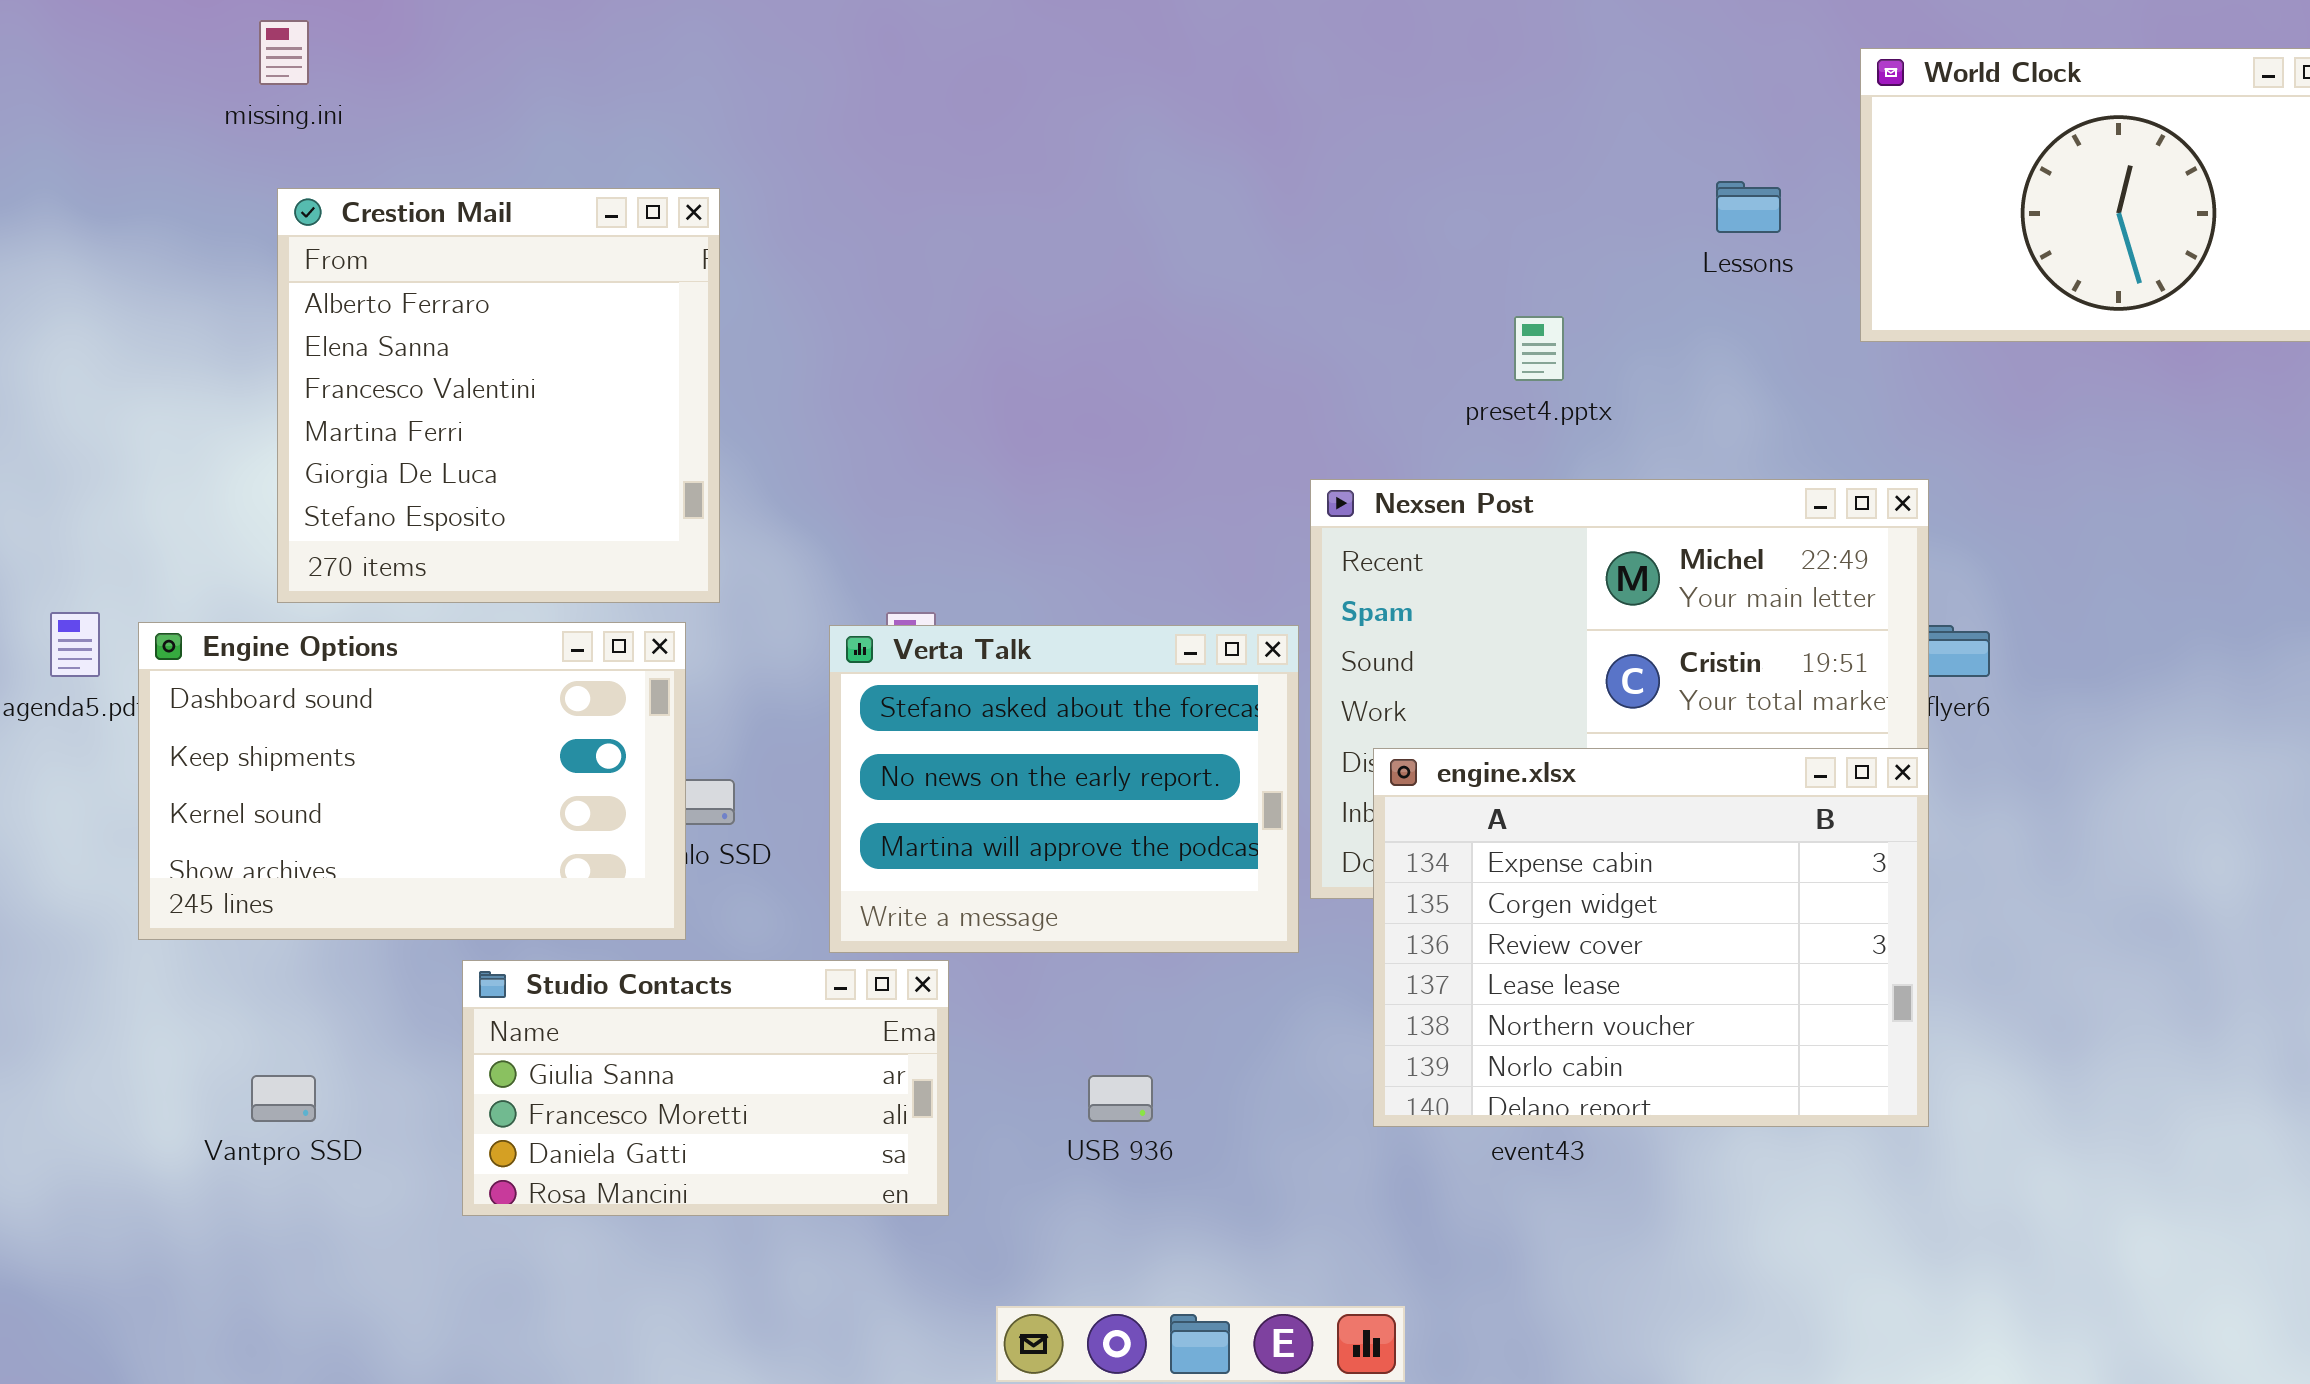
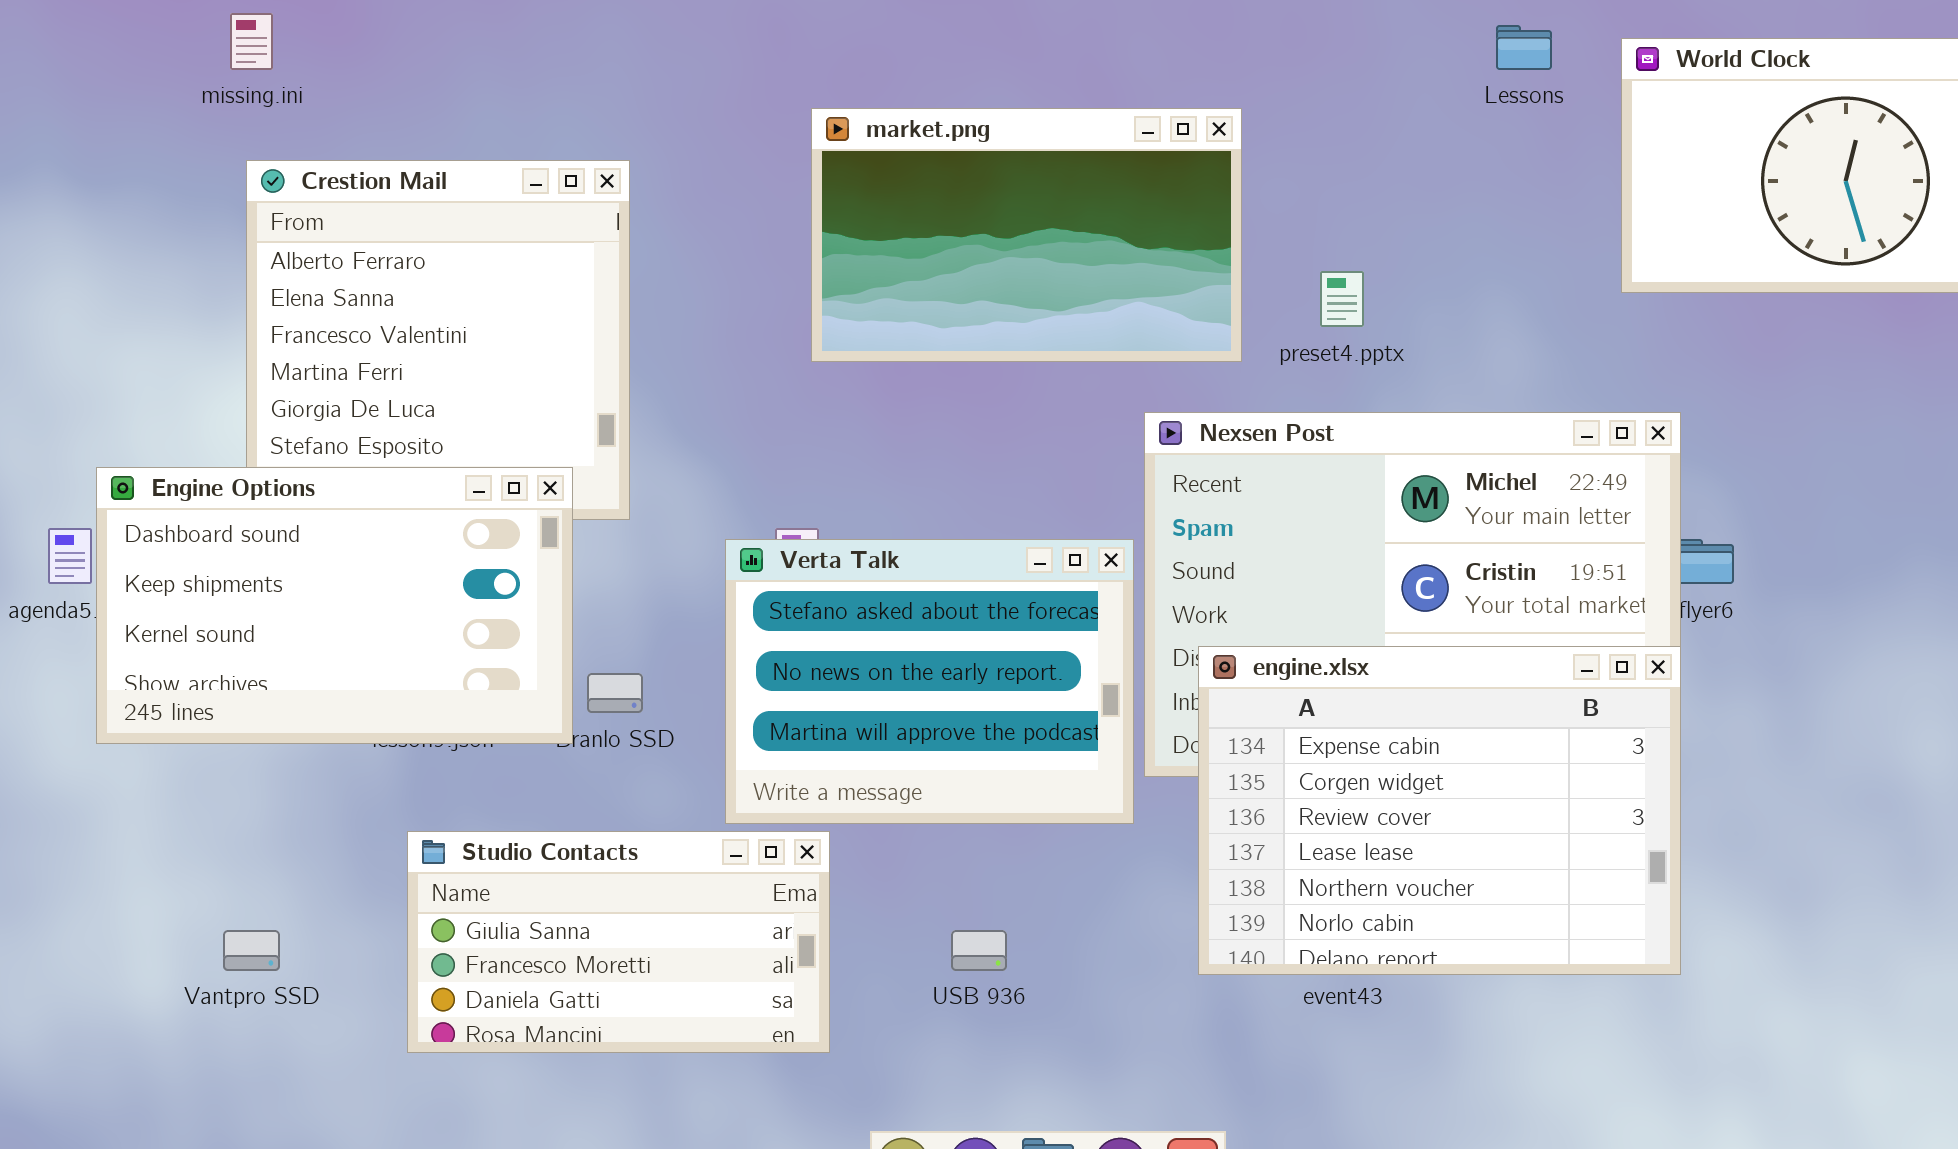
market.png: none -> [811,108,1242,362], opened
Lessons: [1716,181,1781,233] -> [1496,25,1552,70], moved
Engine Options: [138,622,686,940] -> [96,467,573,744], moved

